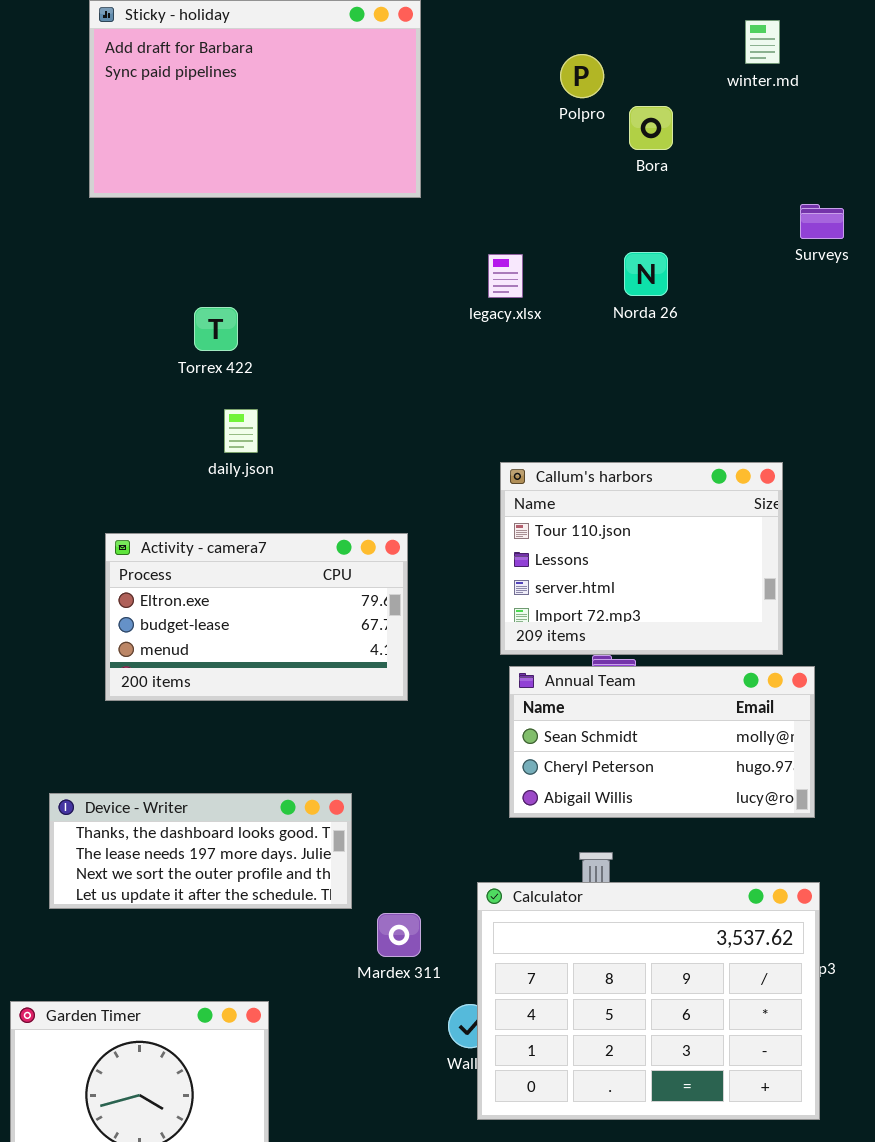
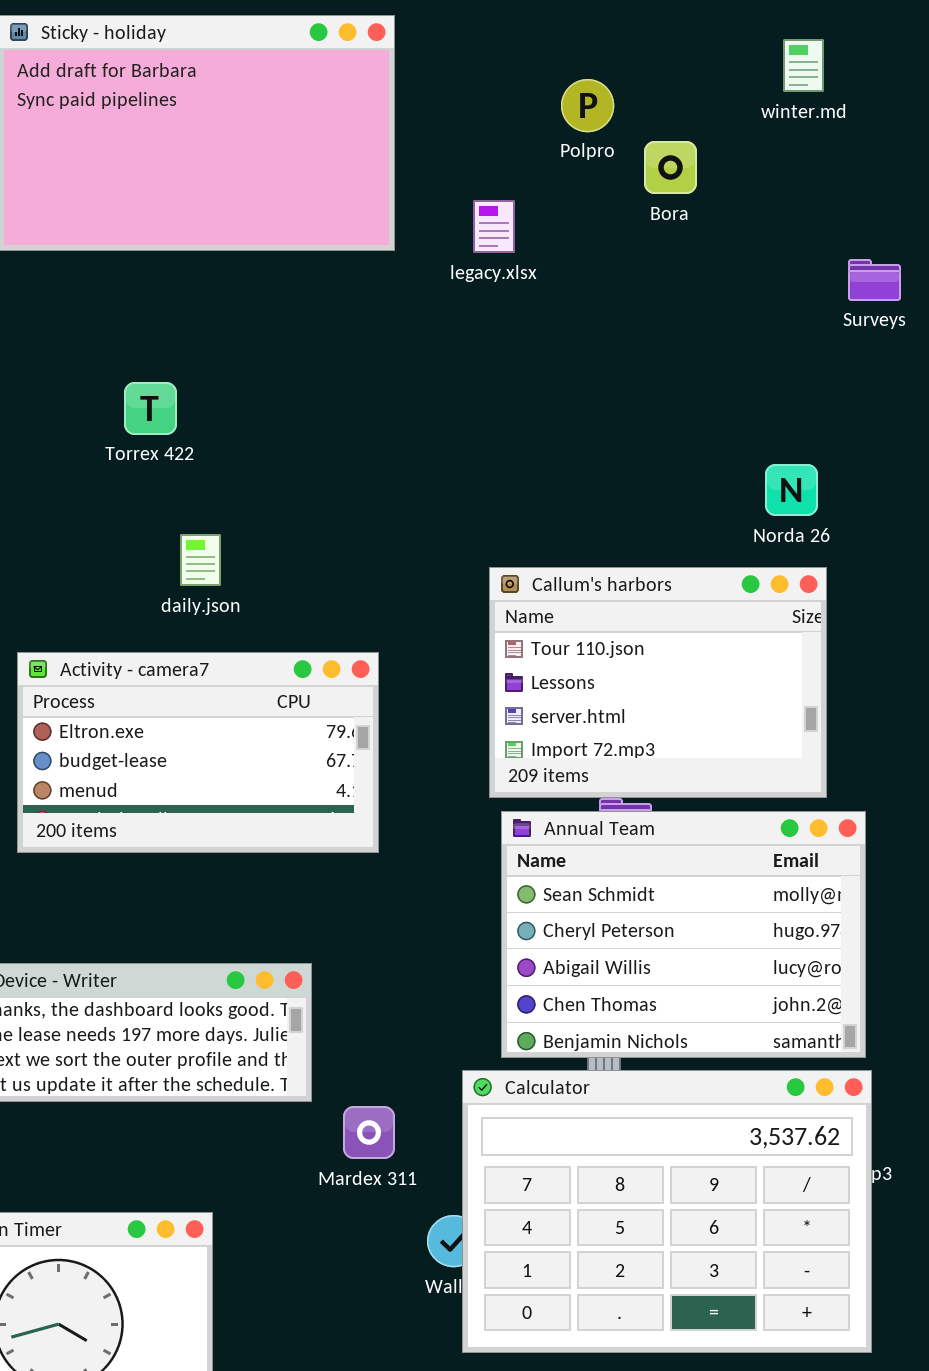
Norda 26: [624,252,668,296] -> [765,464,818,516], moved
legacy.xlsx: [488,254,523,298] -> [473,200,515,253], moved
daily.json: [224,409,258,453] -> [180,534,221,586], moved
Annual Team: [509,666,815,818] -> [501,811,866,1058], resized

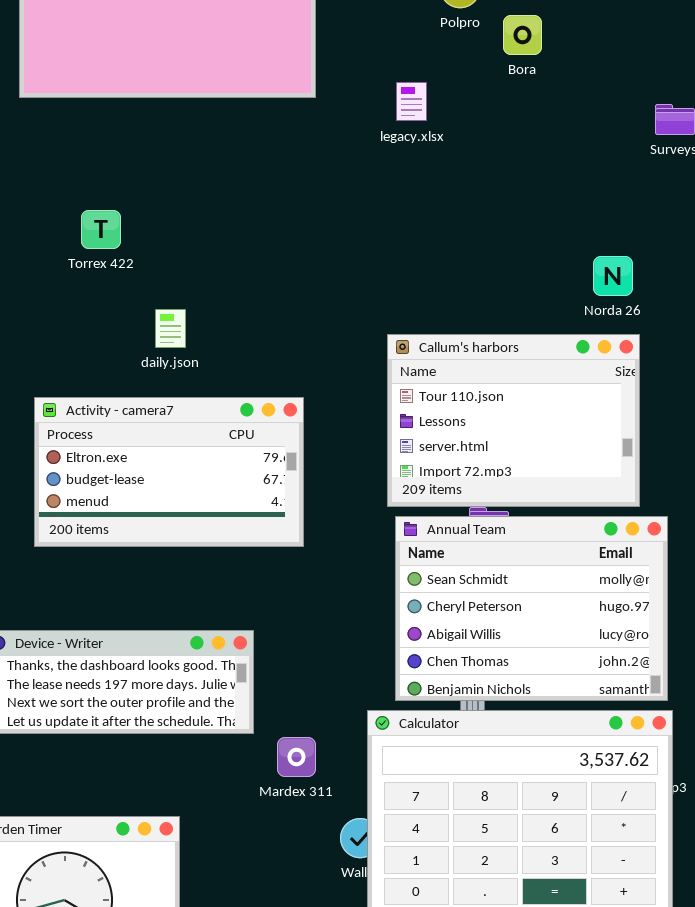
legacy.xlsx: [473,200,515,253] -> [396,82,427,121], moved
Torrex 422: [124,382,177,435] -> [81,210,121,249], moved

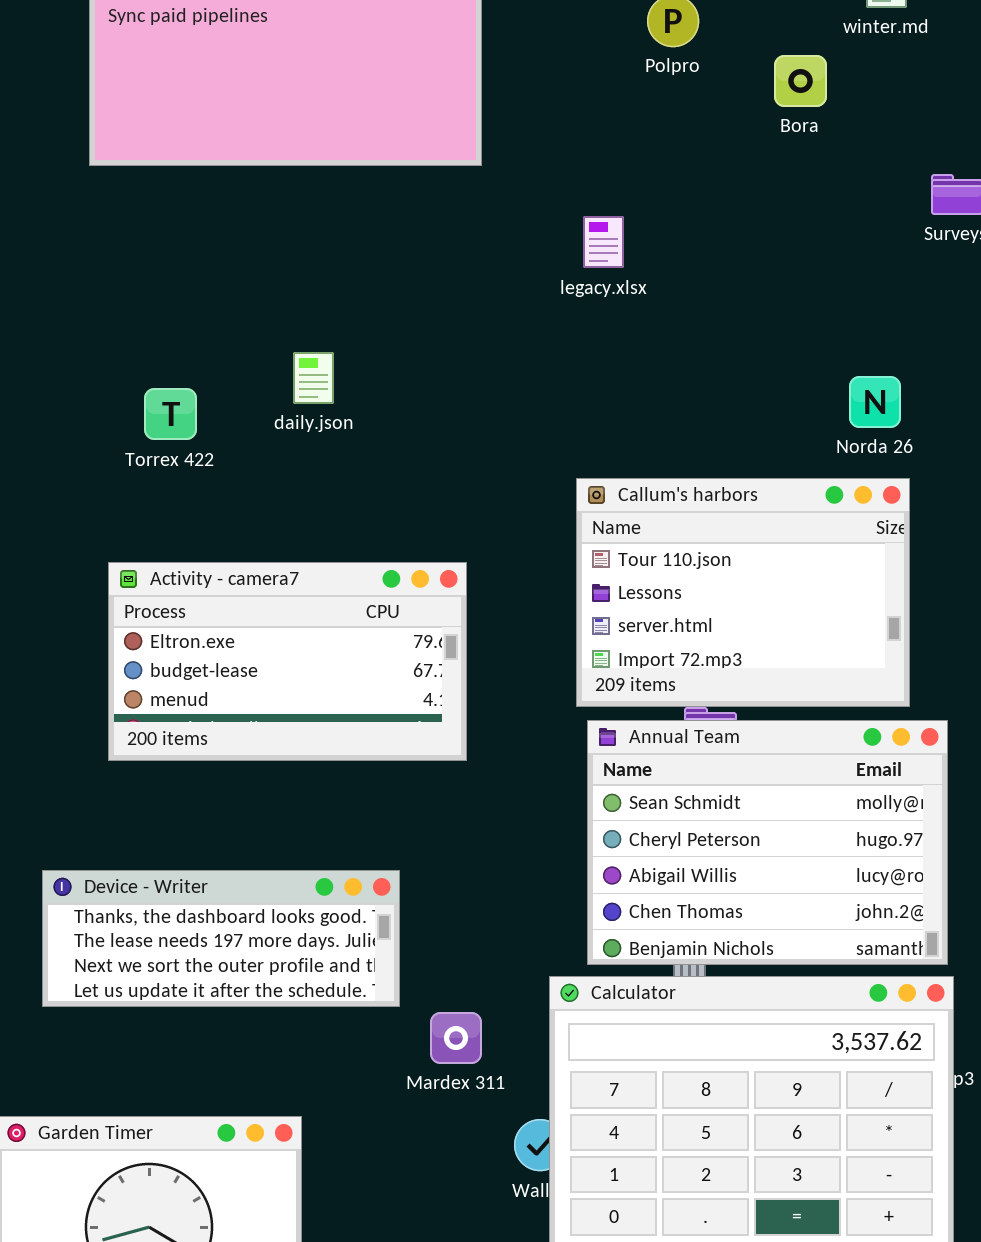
Bora: [503,15,542,55] -> [774,55,827,107], moved
legacy.xlsx: [396,82,427,121] -> [583,216,624,268], moved
Torrex 422: [81,210,121,249] -> [144,388,197,440], moved
daily.json: [155,309,186,348] -> [293,352,334,404], moved

